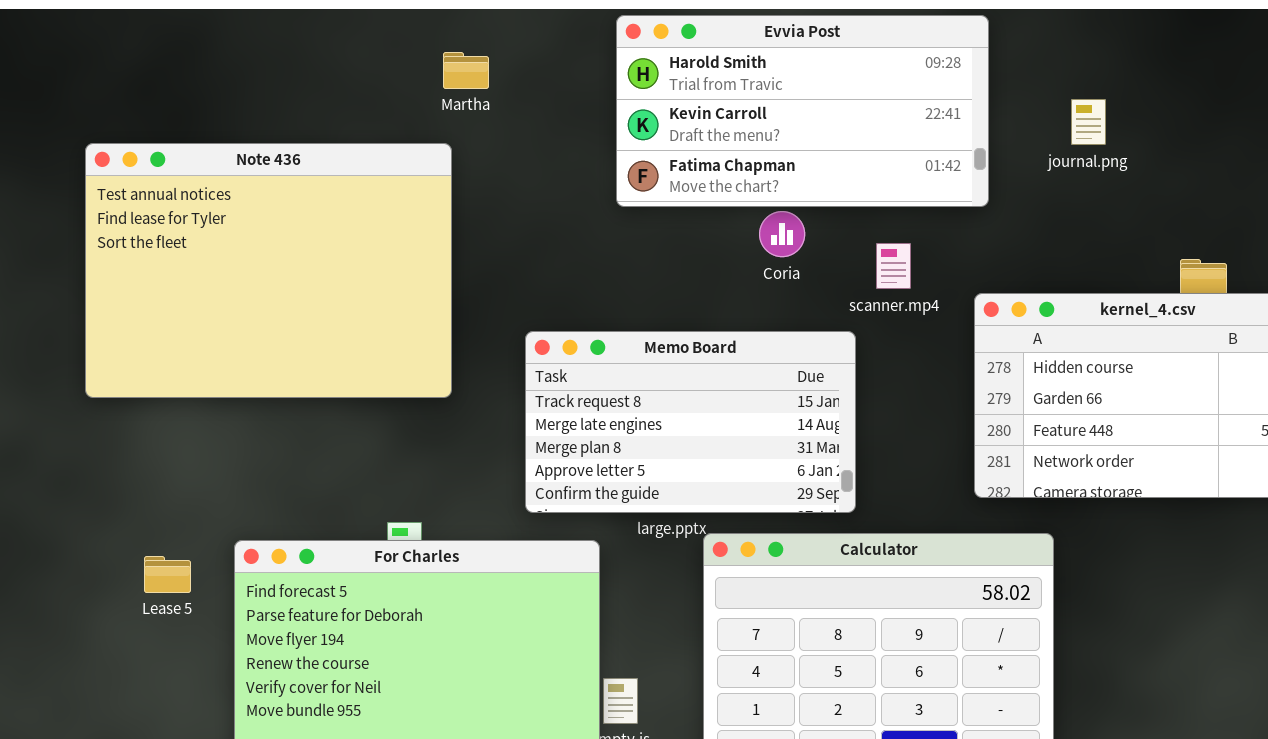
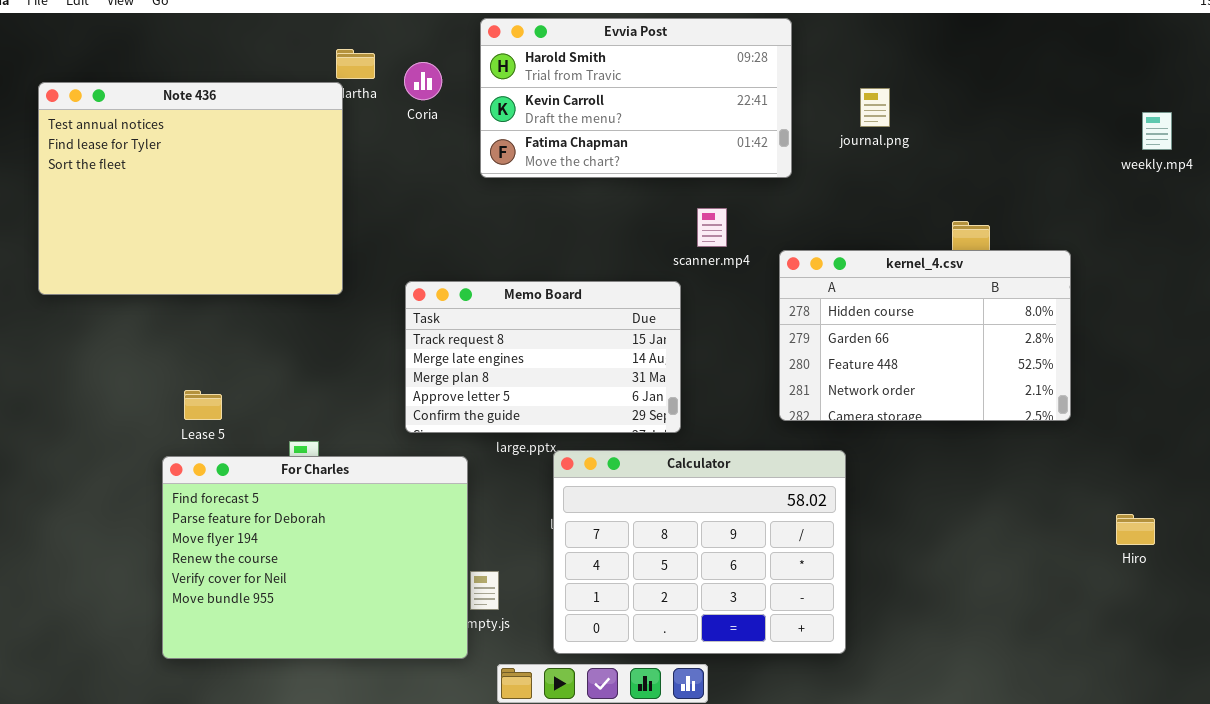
Note 436: [85,143,452,398] -> [38,82,343,295], moved
Coria: [759,211,805,257] -> [404,62,442,100], moved
Lease 5: [144,556,191,593] -> [184,390,222,420], moved

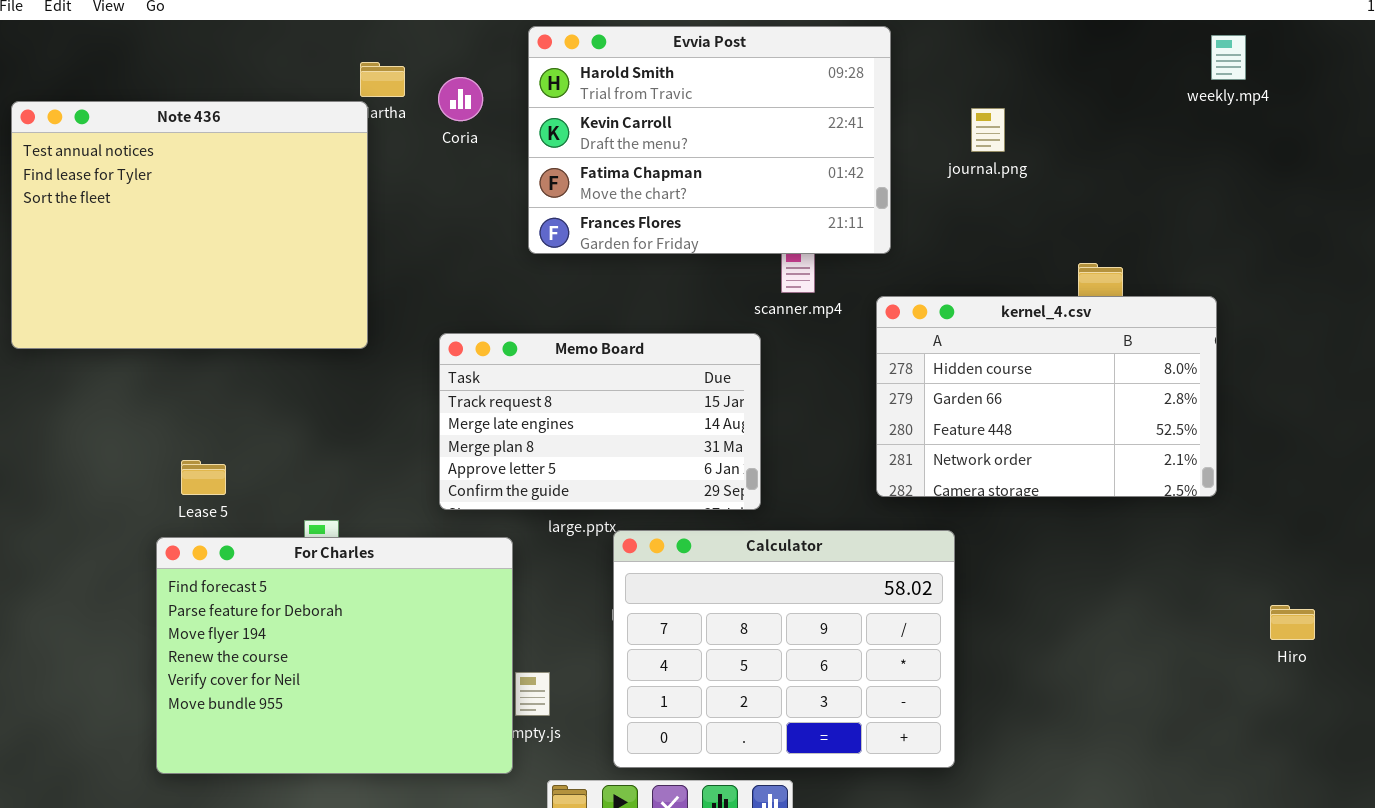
Evvia Post: [480,18,792,178] -> [528,26,891,254], resized
weekly.mp4: [1142,112,1172,150] -> [1211,35,1246,80], moved

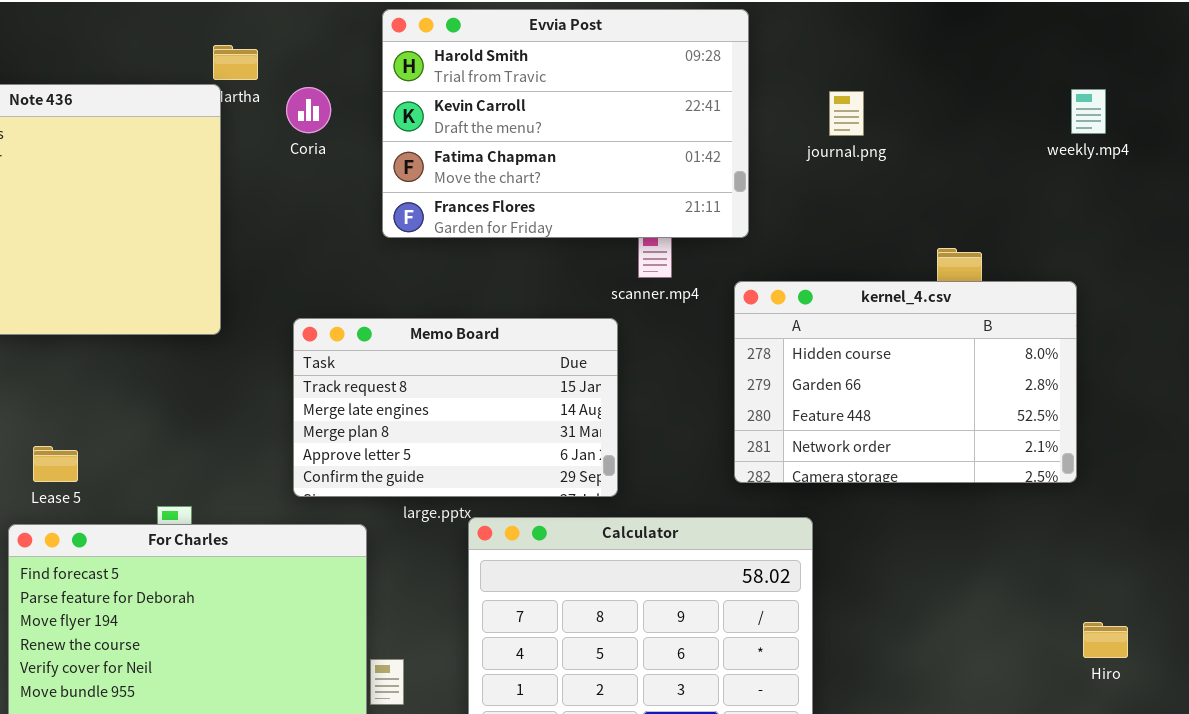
weekly.mp4: [1211,35,1246,80] -> [1071,89,1106,134], moved
Coria: [438,77,483,121] -> [286,87,331,133], moved
Hiro: [1270,605,1315,640] -> [1083,622,1128,658], moved

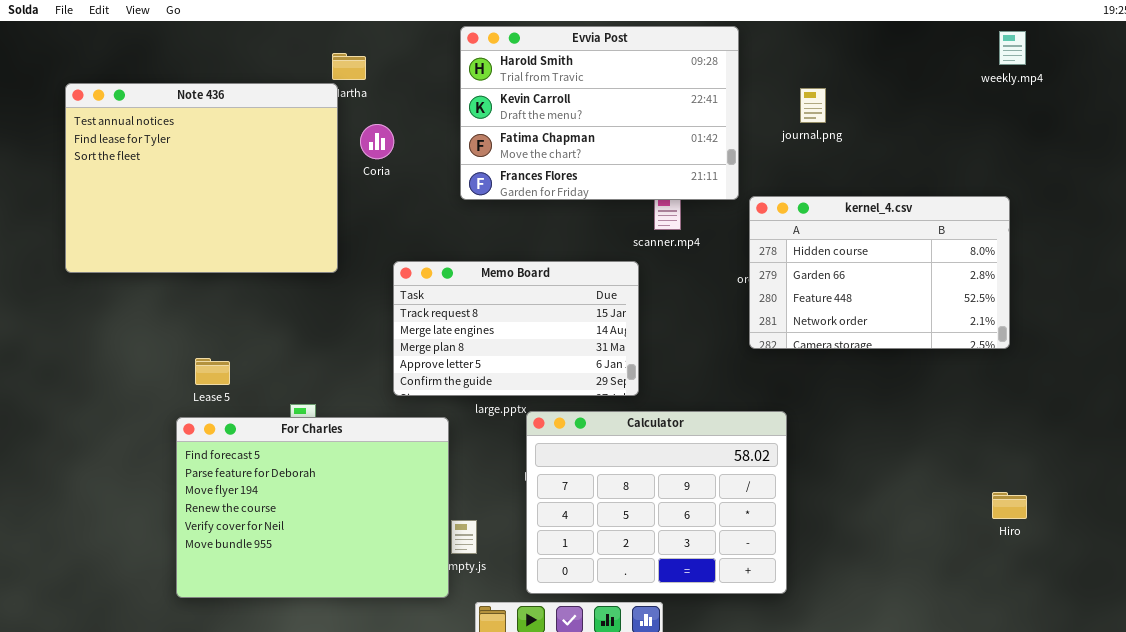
Coria: [286,87,331,133] -> [360,124,394,159], moved
weekly.mp4: [1071,89,1106,134] -> [999,31,1026,65], moved
kernel_4.csv: [734,281,1077,483] -> [749,196,1010,349], moved

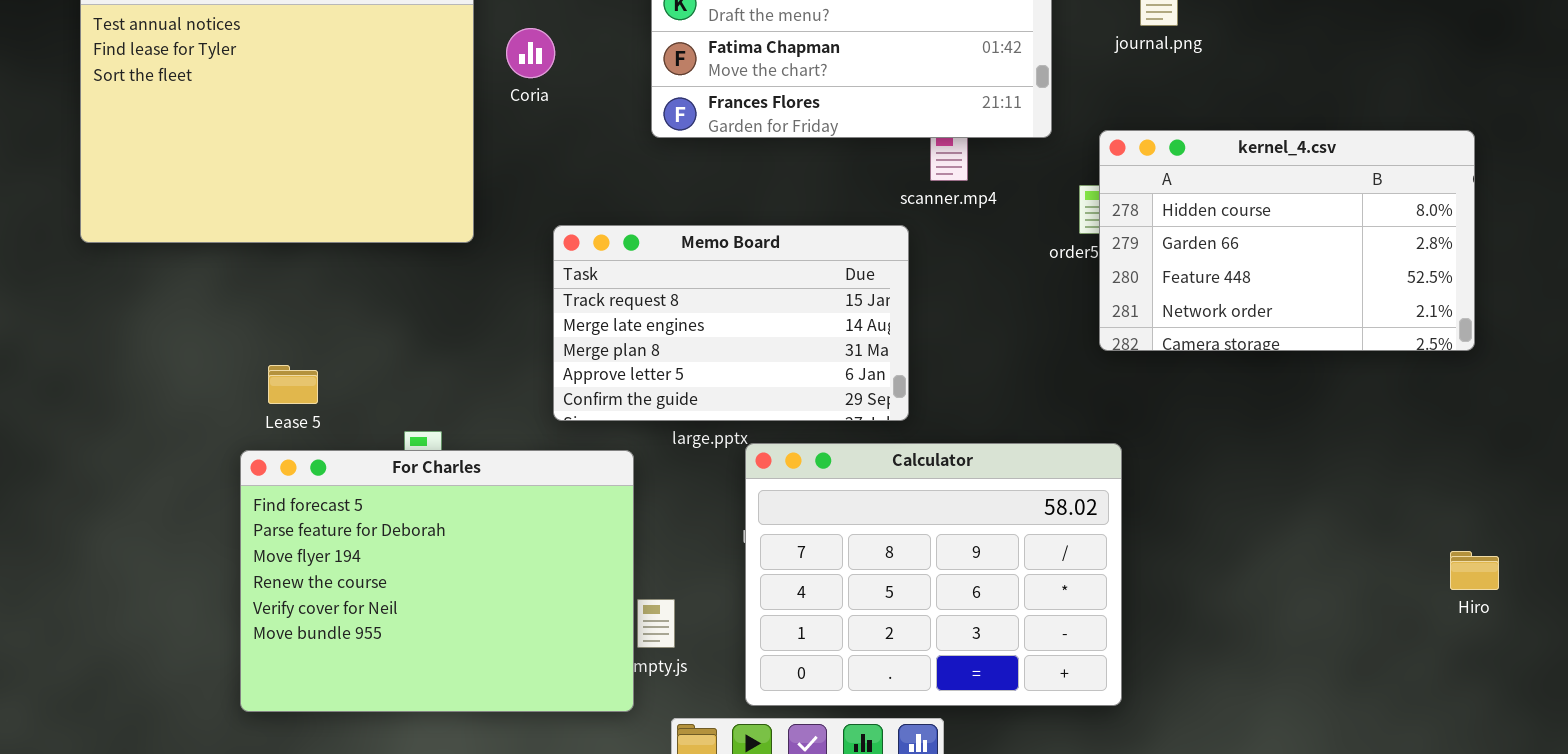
kernel_4.csv: [749,196,1010,349] -> [1099,130,1475,351], moved
Hiro: [992,492,1027,519] -> [1450,551,1499,590], moved

